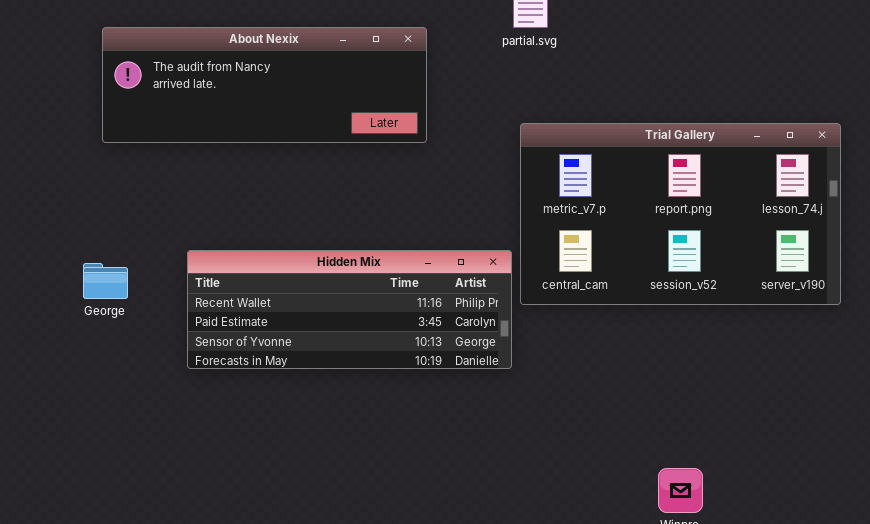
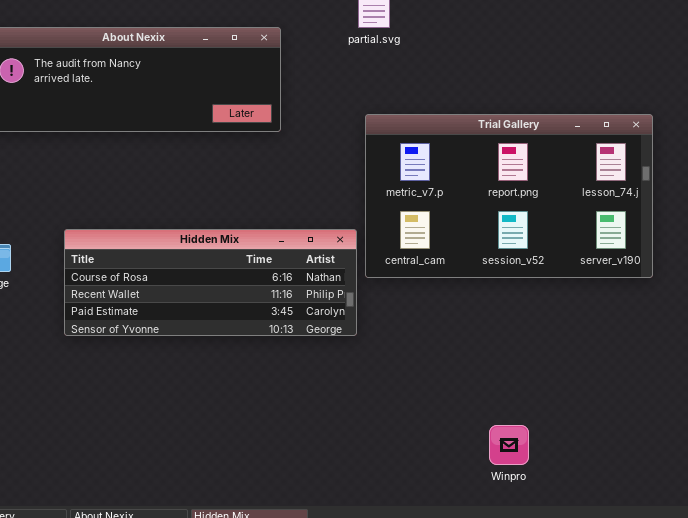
Hidden Mix: [187,250,512,369] -> [64,229,357,336], scrolled up 1 row

